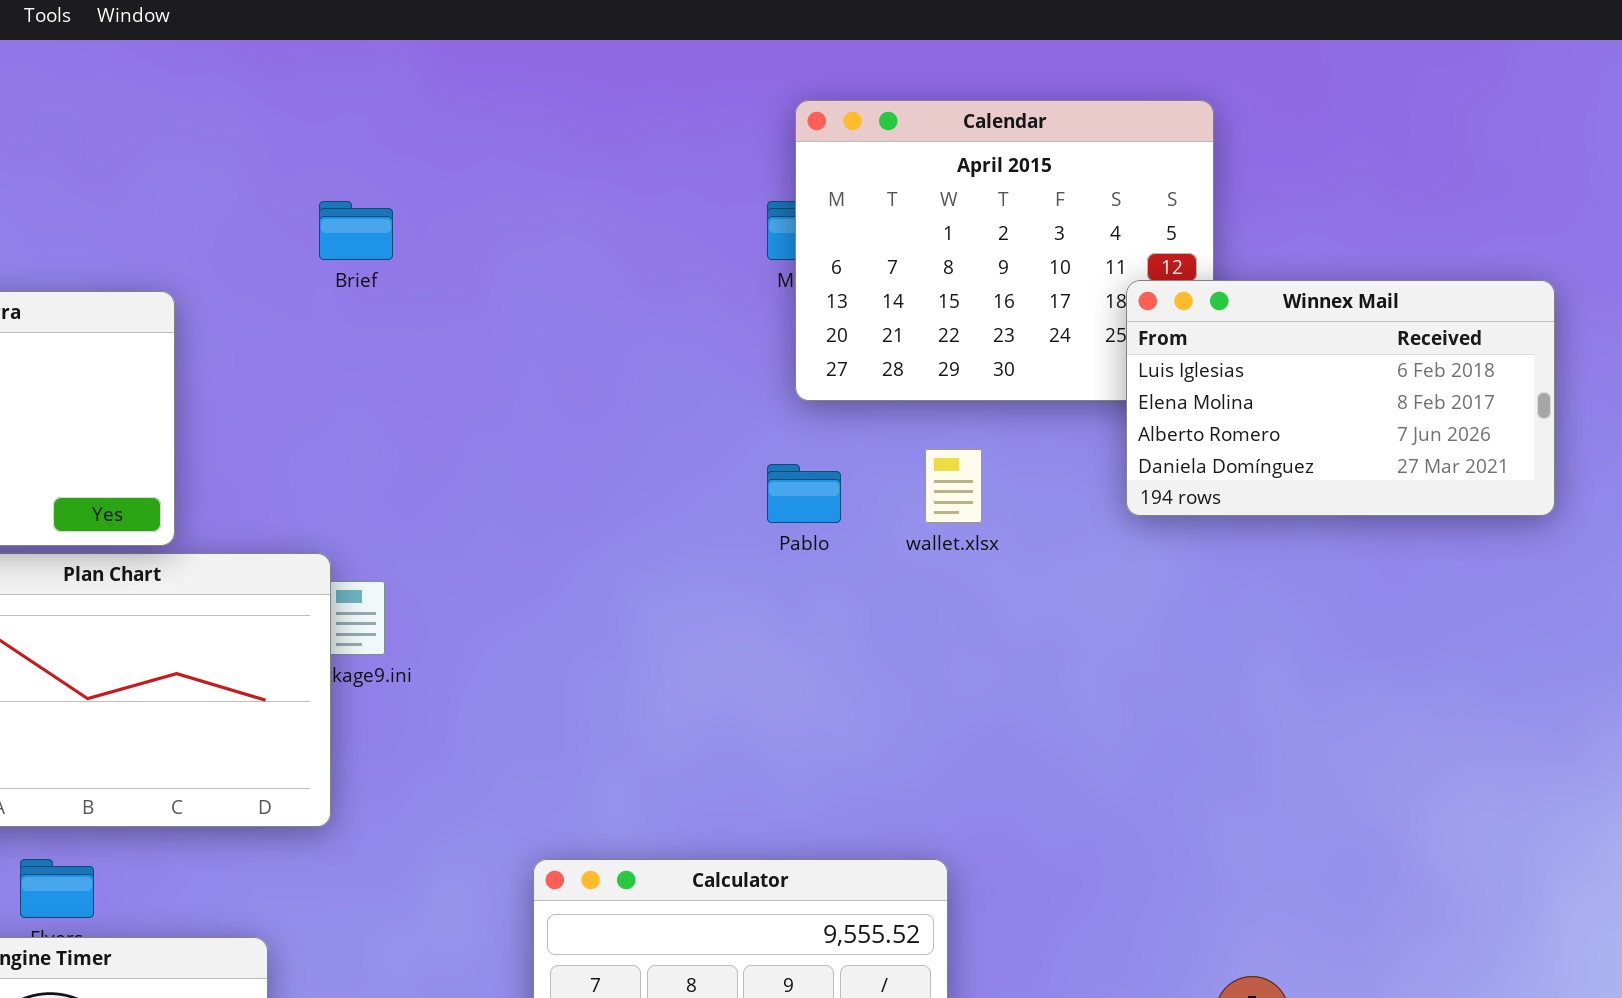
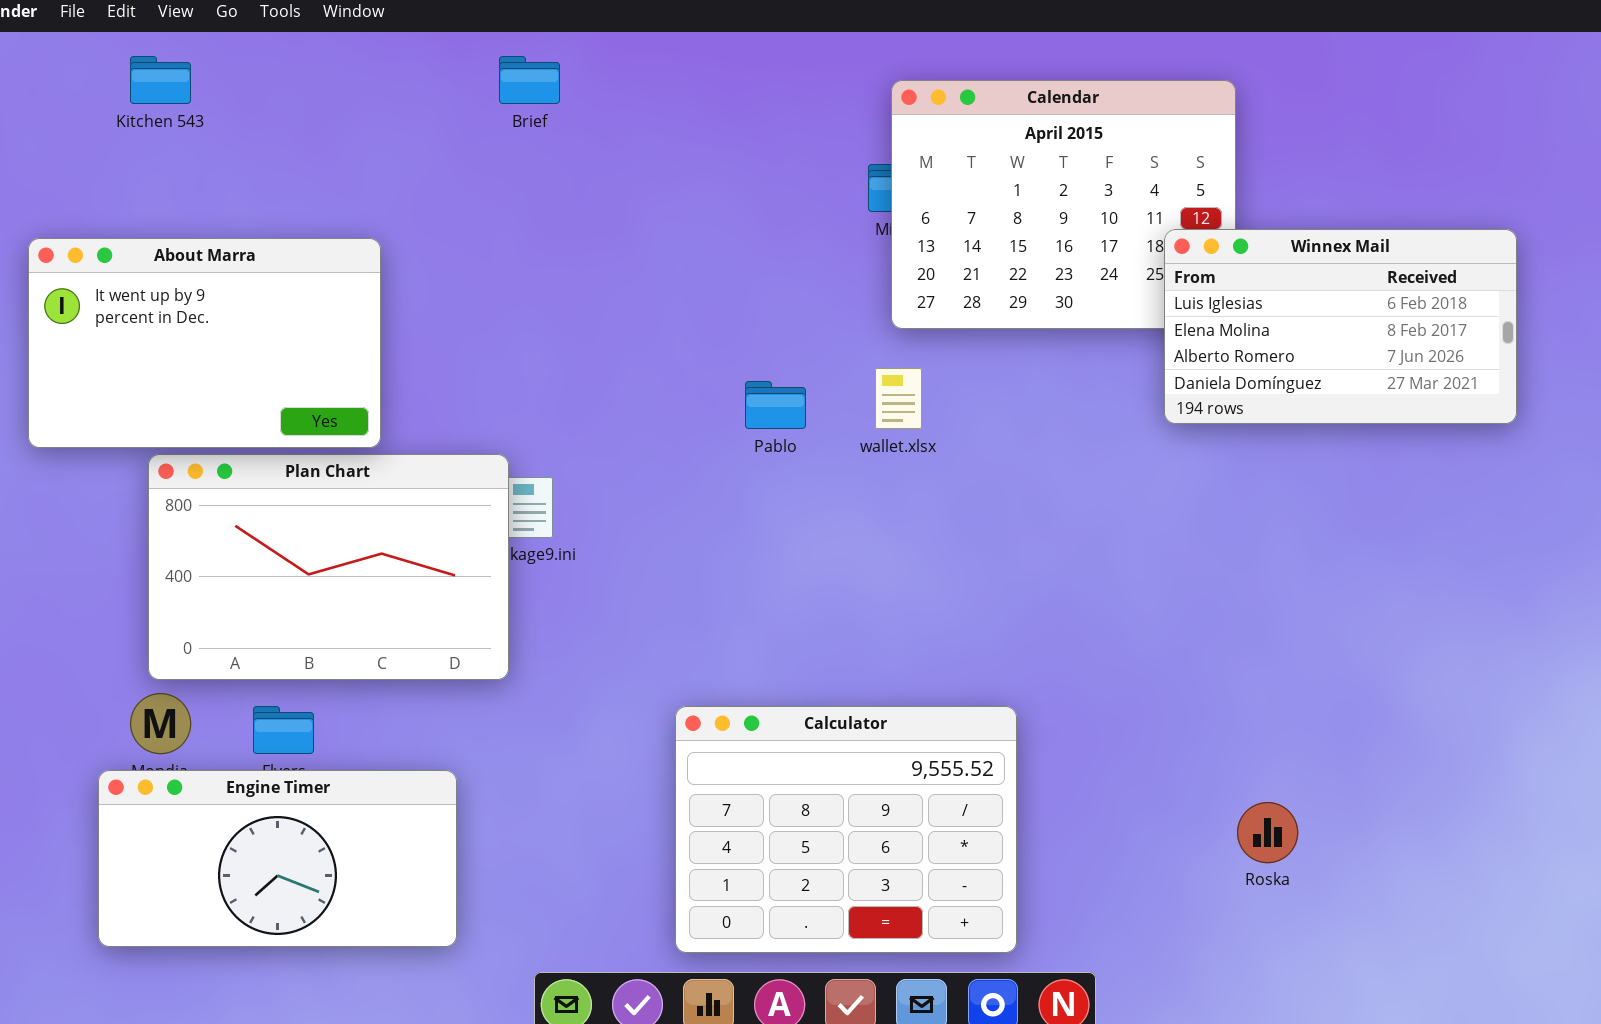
Brief: [319,201,393,260] -> [499,56,560,104], moved
wallet.xlsx: [925,449,982,523] -> [875,368,922,429], moved
Pablo: [767,464,841,523] -> [745,381,806,429], moved

